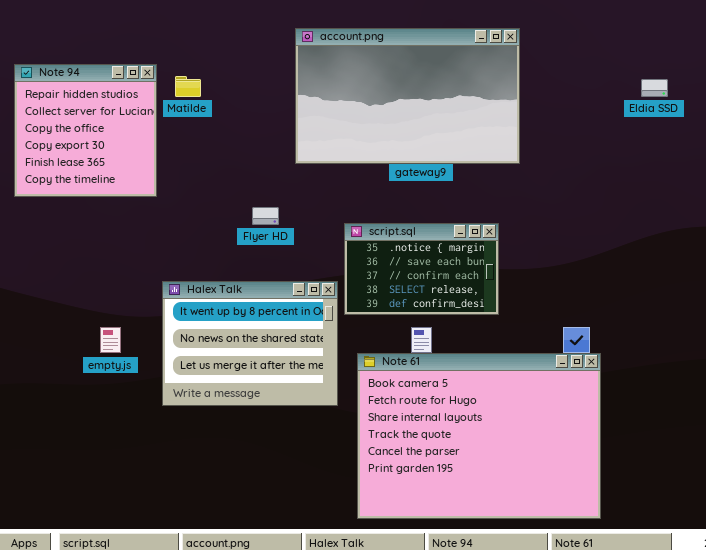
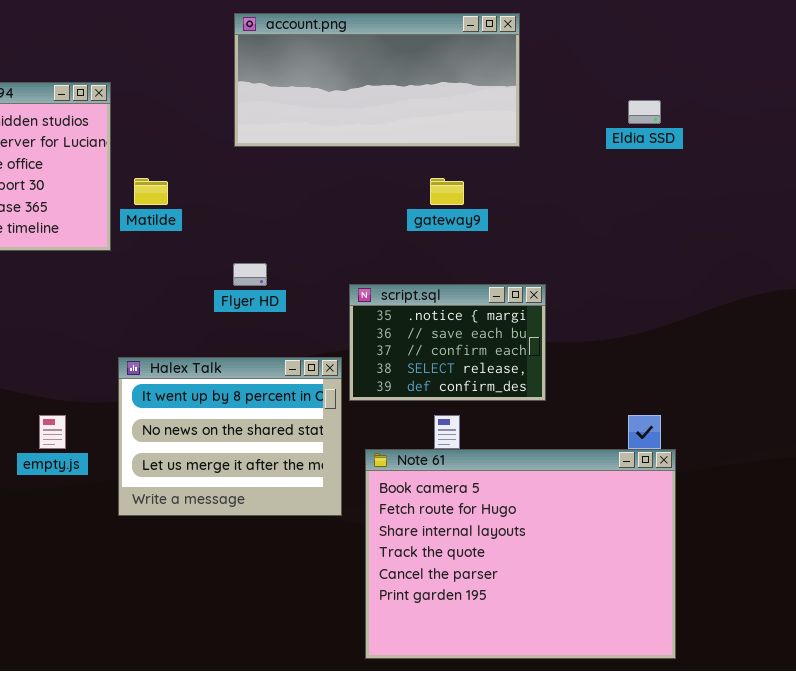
account.png: [295,28,520,164] -> [234,13,520,147], moved, resized
Matilde: [175,76,201,97] -> [134,178,168,205], moved
Eldia SSD: [641,79,668,97] -> [628,100,661,124], moved

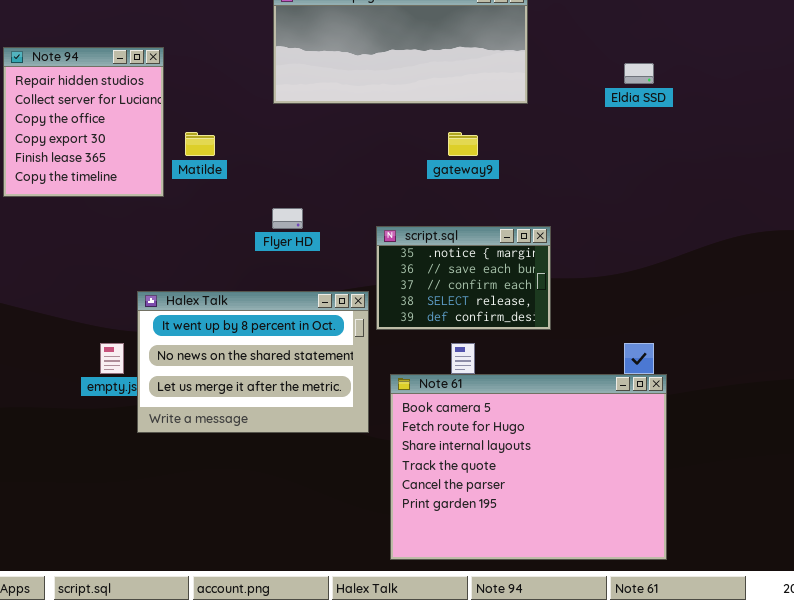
Halex Talk: [118,357,342,516] -> [137,291,369,433], resized

